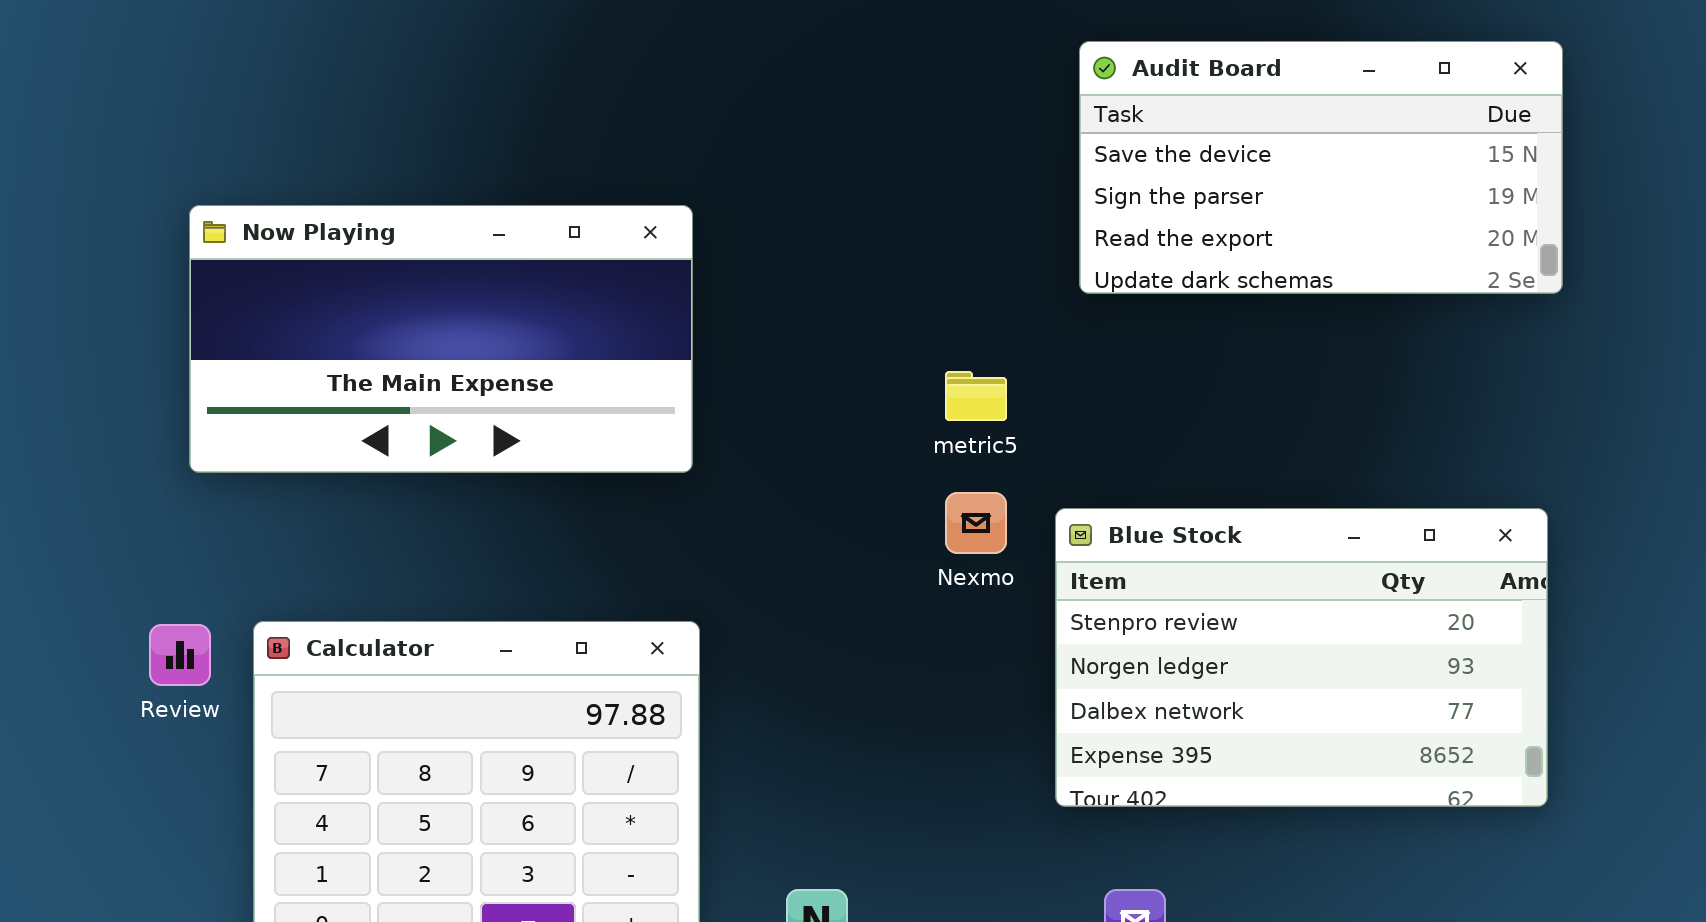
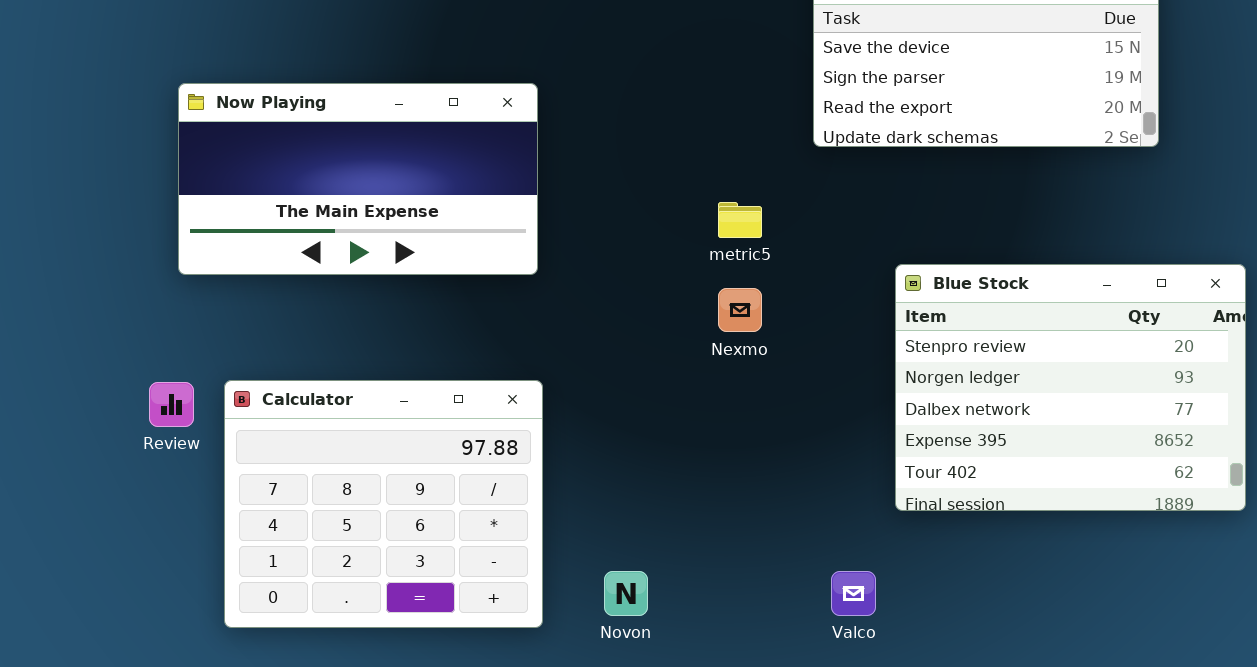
Blue Stock: [1055,508,1548,807] -> [895,264,1246,511], moved, resized

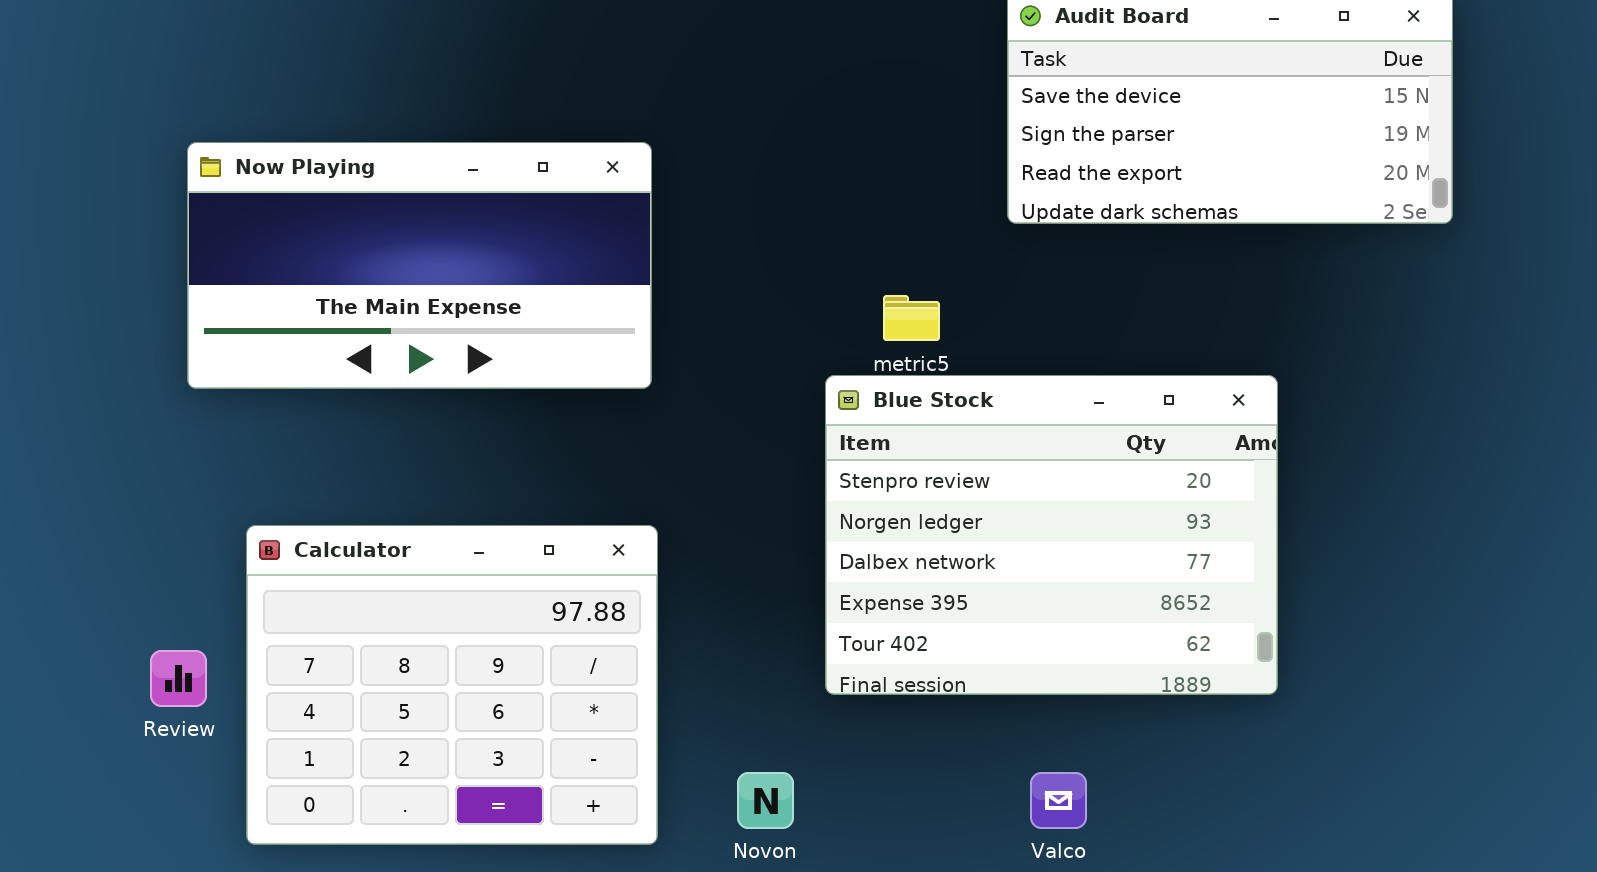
Blue Stock: [895,264,1246,511] -> [825,375,1278,695], moved
Review: [149,382,194,427] -> [150,650,207,707], moved

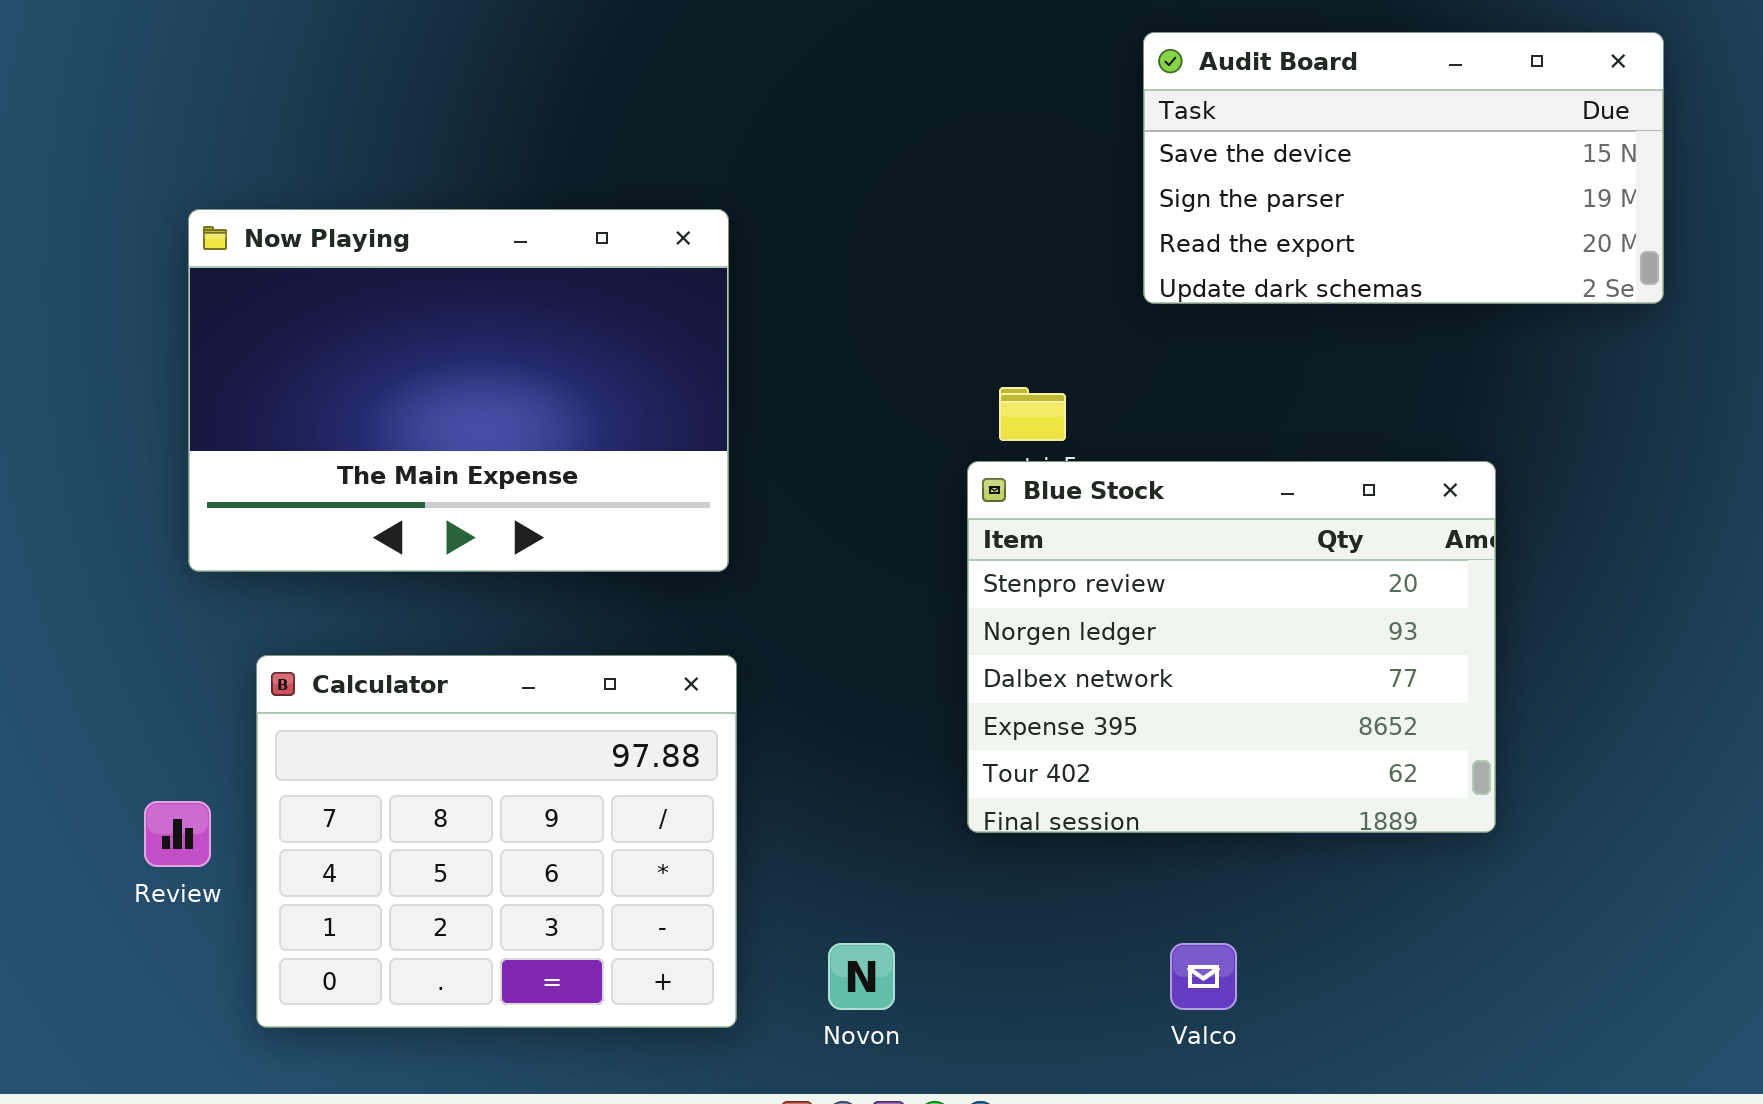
Now Playing: [187,142,652,389] -> [188,209,729,572], resized
Blue Stock: [825,375,1278,695] -> [967,461,1496,833], moved

